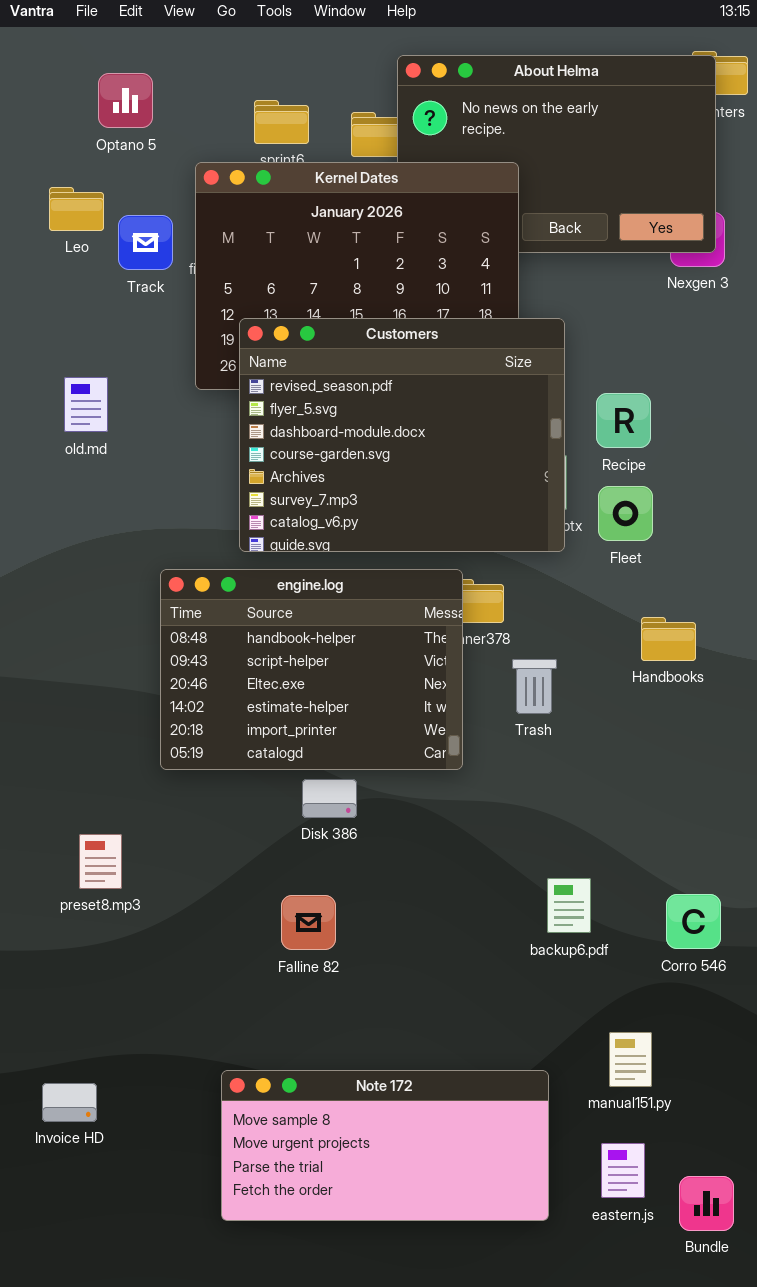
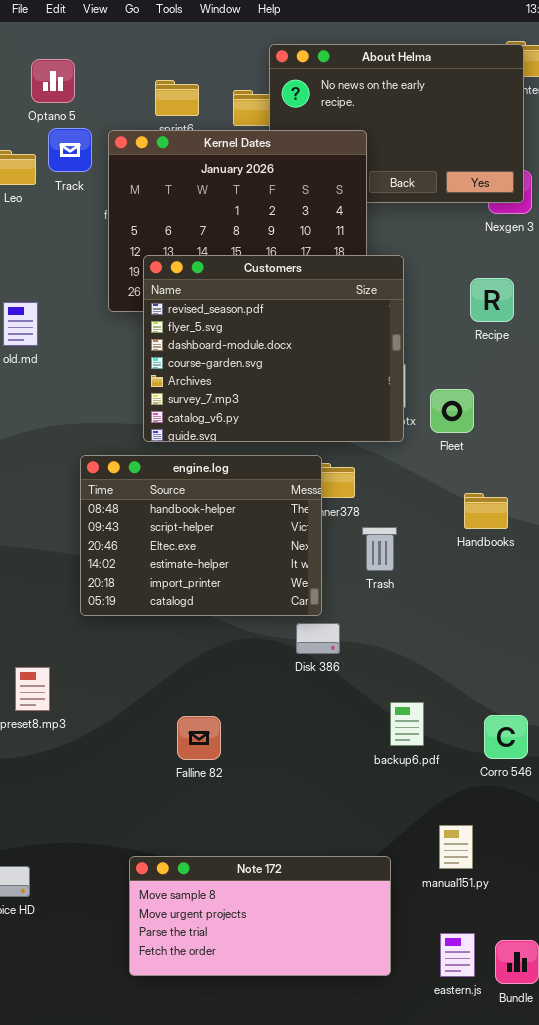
Track: [118,215,173,270] -> [48,128,92,172], moved
Recipe: [596,393,651,448] -> [470,278,514,322], moved
Disk 386: [302,779,357,818] -> [296,623,340,654], moved
eastern.js: [601,1143,645,1198] -> [440,933,475,977], moved

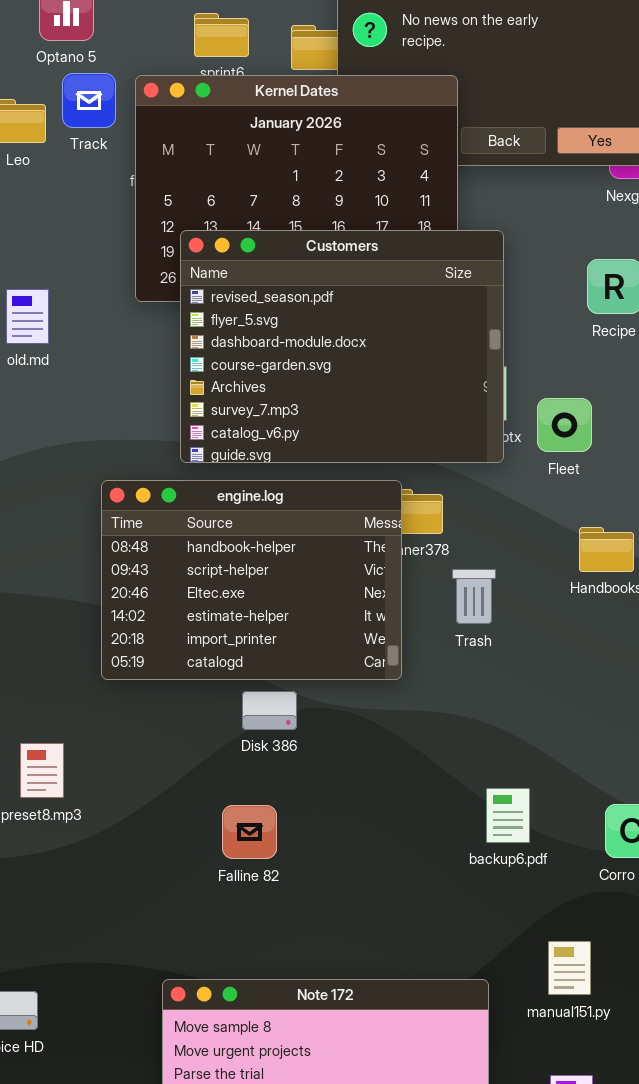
Disk 386: [296,623,340,654] -> [242,691,297,730], moved

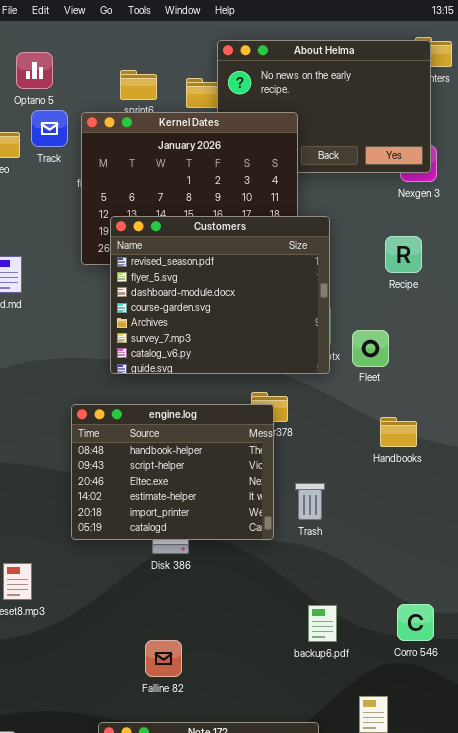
engine.log: [101,480,402,680] -> [71,404,274,540], moved
Trash: [452,569,496,624] -> [295,483,325,520], moved
backup6.pdf: [486,788,530,843] -> [308,605,337,642], moved
Falline 82: [222,805,277,859] -> [145,640,182,677], moved

